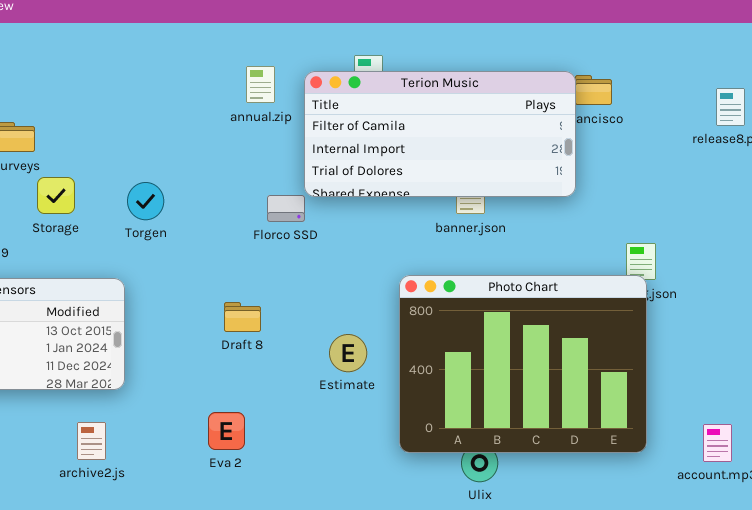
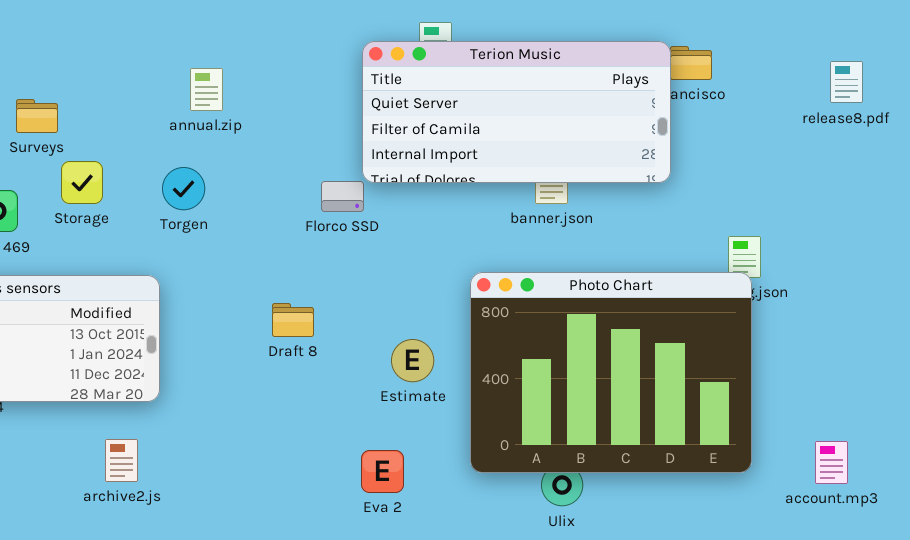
annual.zip: [246,66,275,103] -> [190,68,223,111], moved
Terion Music: [304,71,576,197] -> [362,41,671,183], scrolled up 1 row
Eva 2: [208,412,245,450] -> [361,450,404,493], moved

